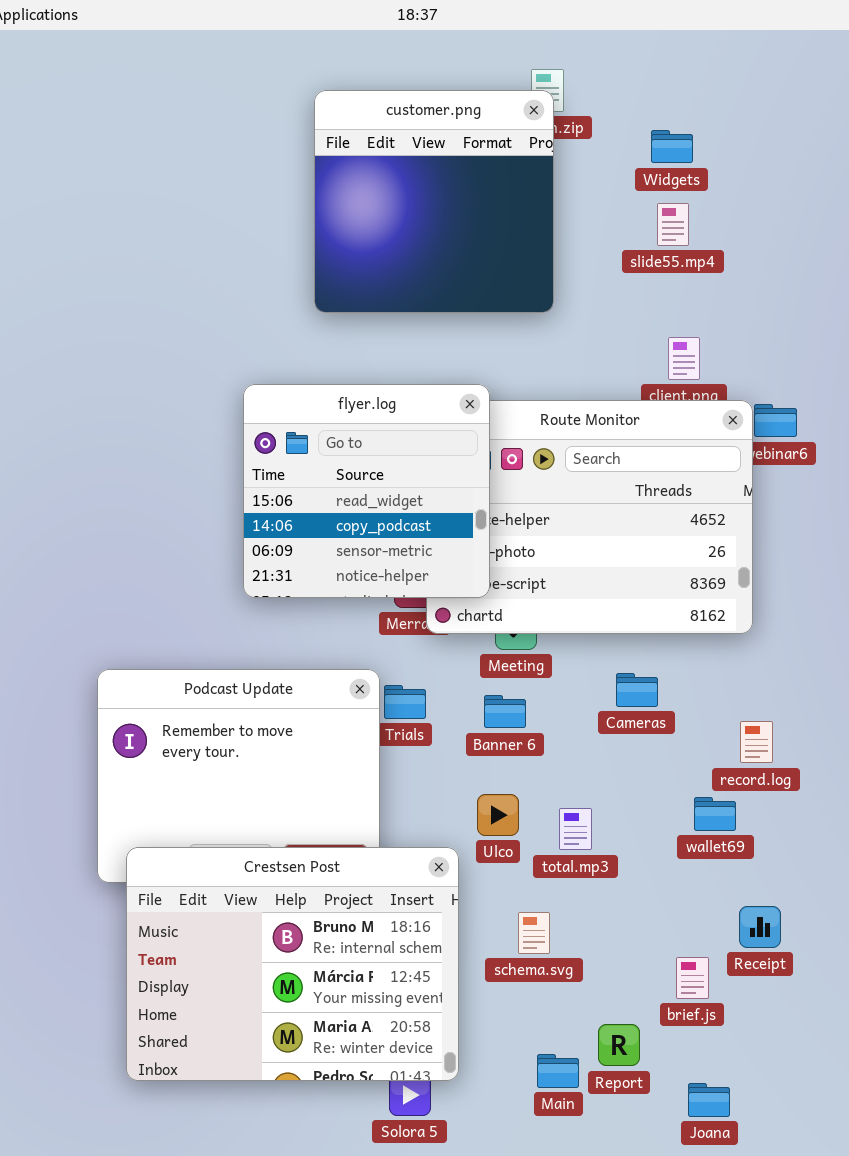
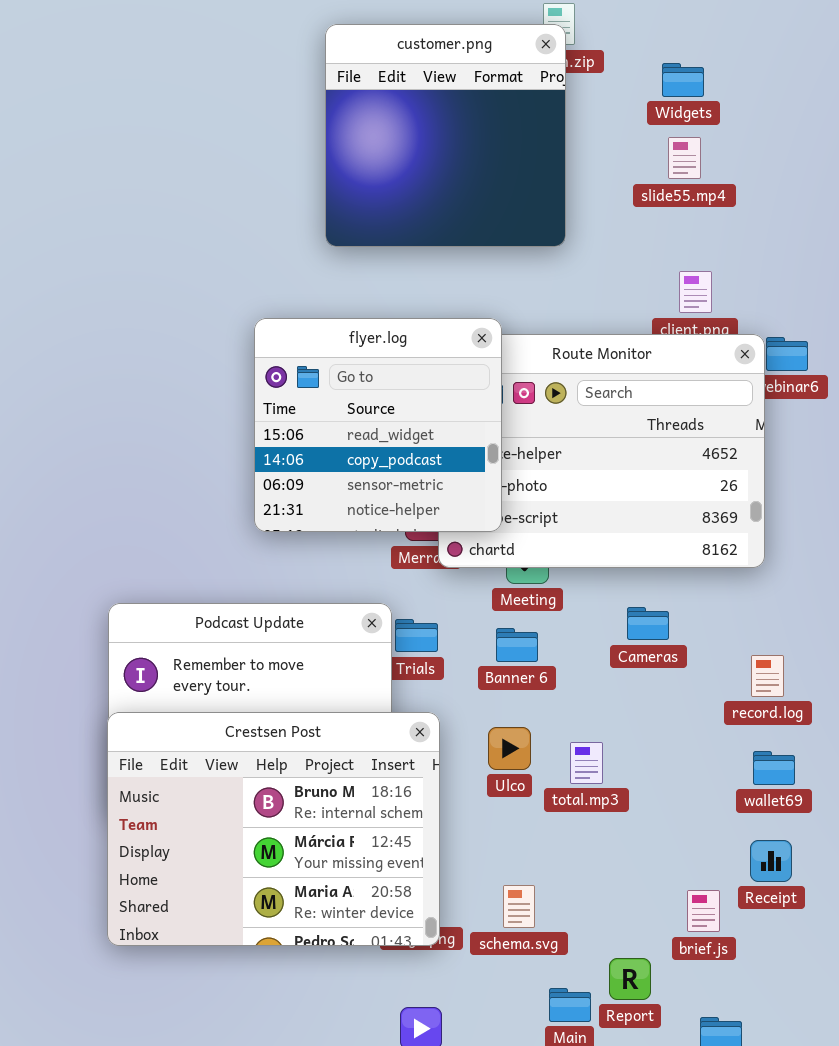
wallet69: [694,797,736,831] -> [753,751,795,785], moved
Crestsen Post: [126,847,459,1081] -> [107,712,440,946], moved
schema.svg: [518,912,550,954] -> [503,885,535,928], moved

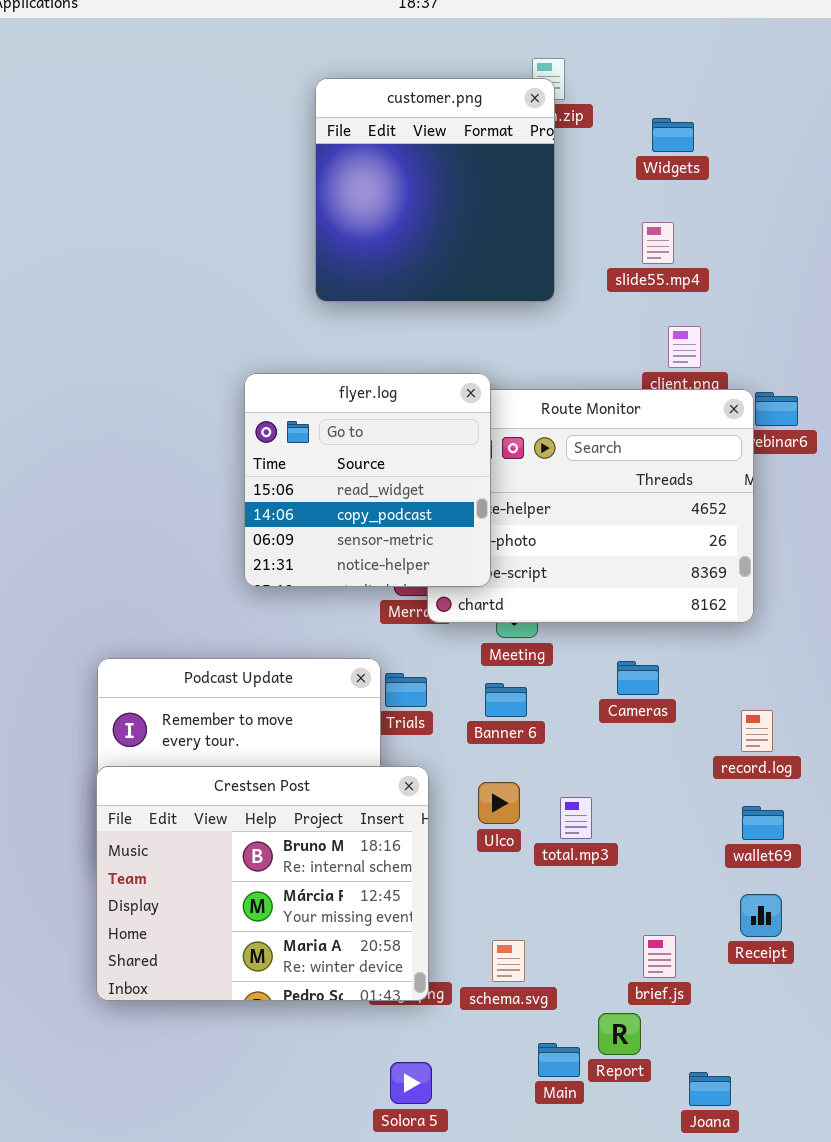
slide55.mp4: [668,137,701,179] -> [642,222,674,264], moved
brief.js: [687,890,720,932] -> [643,935,676,978], moved

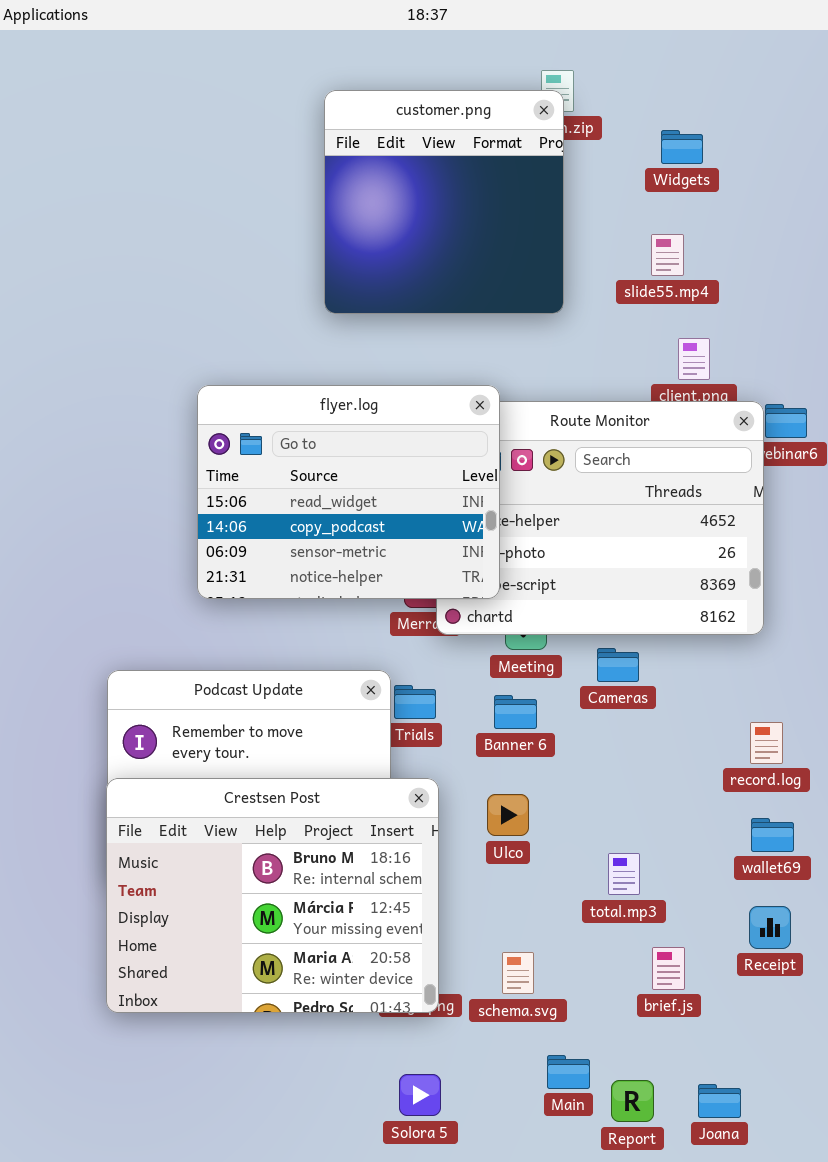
flyer.log: [244,373,491,587] -> [197,385,500,599], resized
Cameras: [617,661,659,695] -> [597,648,639,682], moved
total.mp3: [560,797,592,839] -> [608,853,640,895], moved
Report: [598,1013,641,1055] -> [611,1080,654,1122], moved

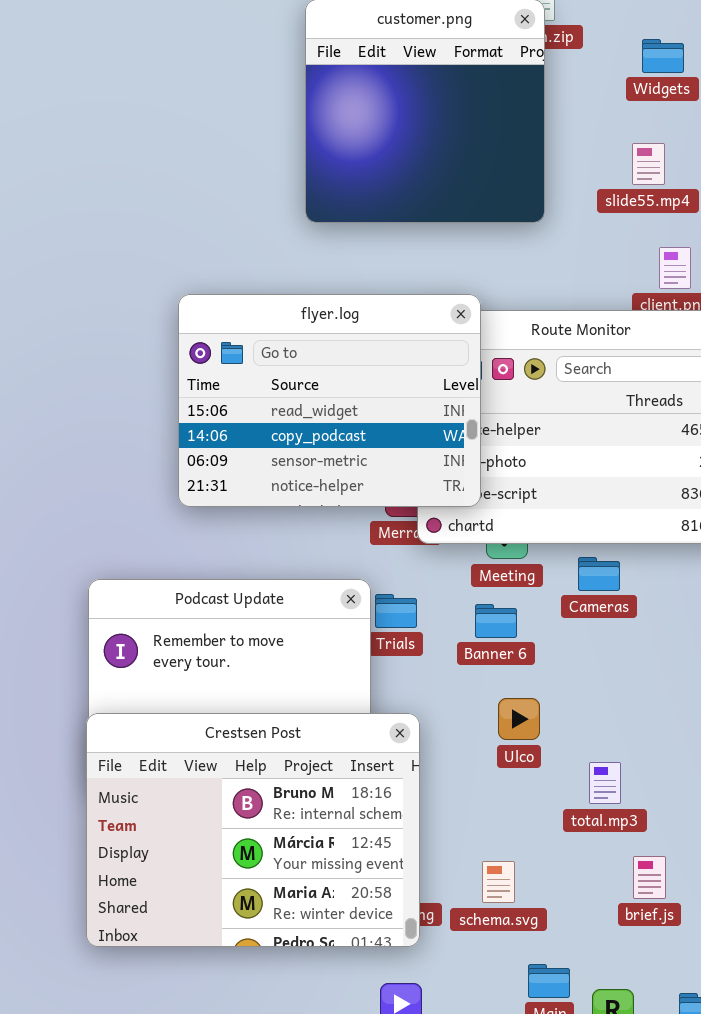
Crestsen Post: [106,778,439,1013] -> [86,713,420,947], moved
Ulco: [487,794,529,836] -> [498,698,540,740], moved

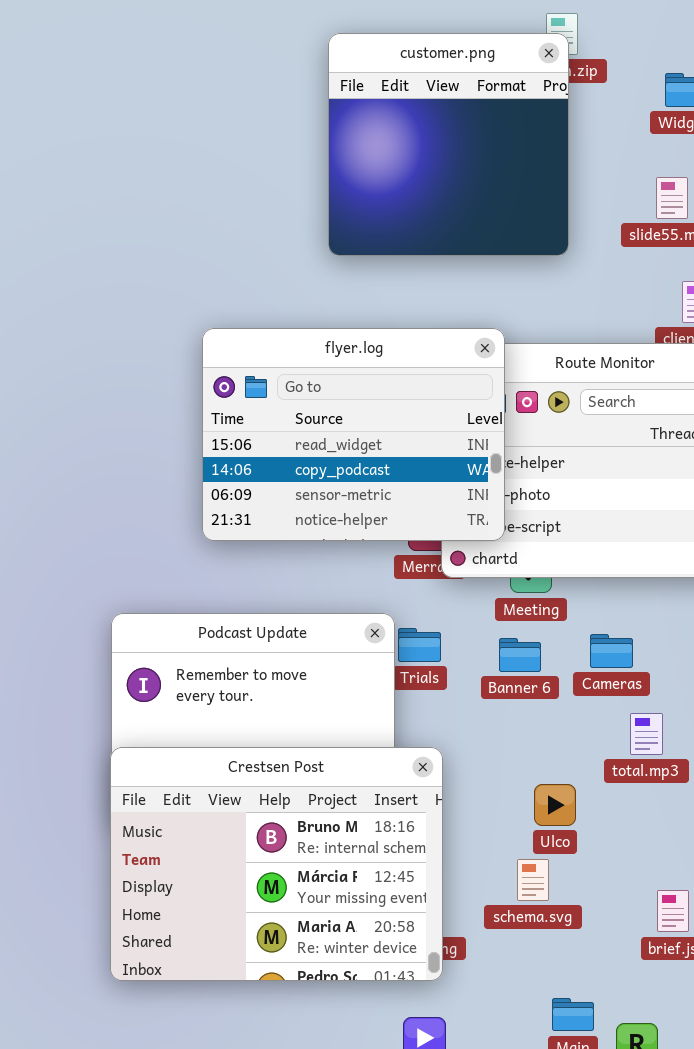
Cameras: [578,557,620,591] -> [590,634,633,668], moved
Ulco: [498,698,540,740] -> [534,784,576,826], moved
total.mp3: [589,762,621,804] -> [630,713,663,755], moved
schema.svg: [482,861,515,903] -> [517,859,549,901], moved

